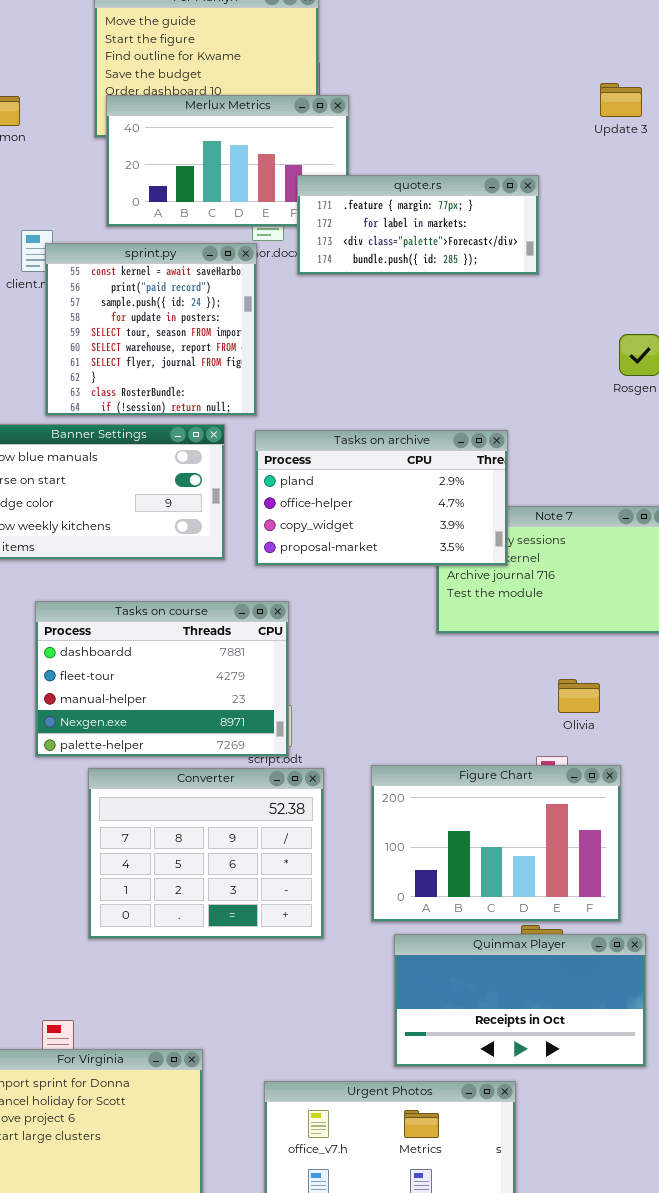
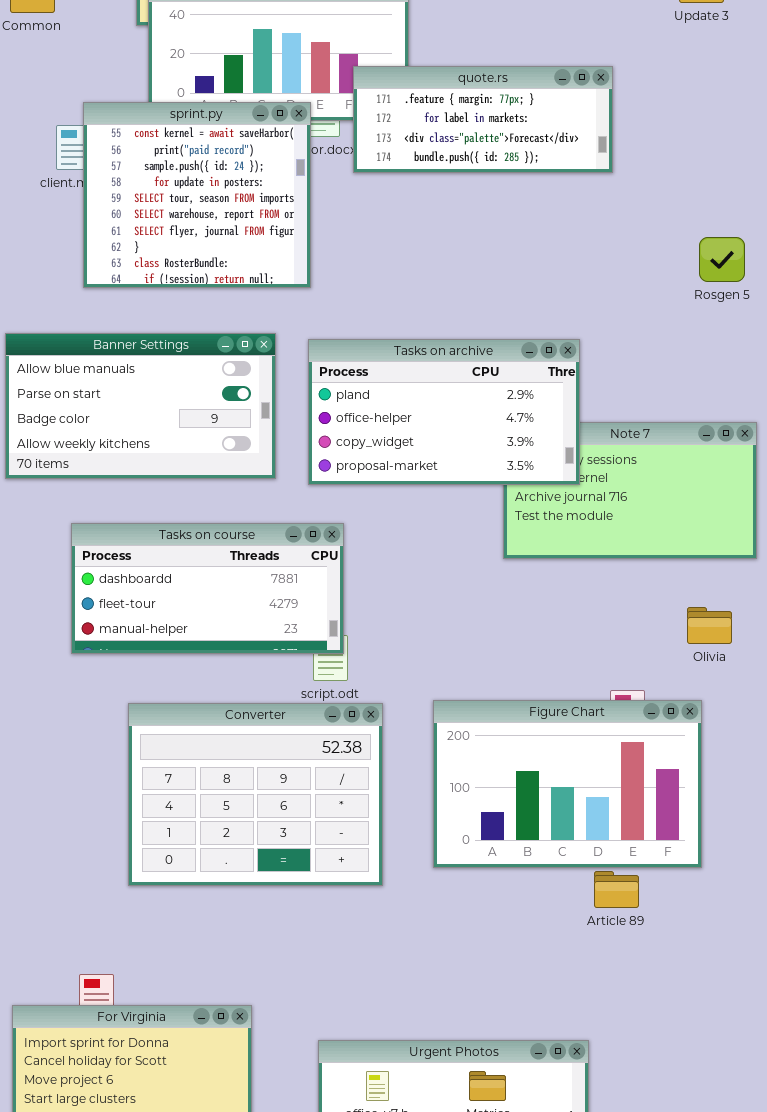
sprint.py: [45,243,257,416] -> [83,102,311,288], moved
Tasks on course: [35,601,289,757] -> [71,523,344,654], resized
Olivia: [558,679,600,713] -> [687,607,732,644], moved
Quinmax Player: [394,934,646,1067] -> none, closed

